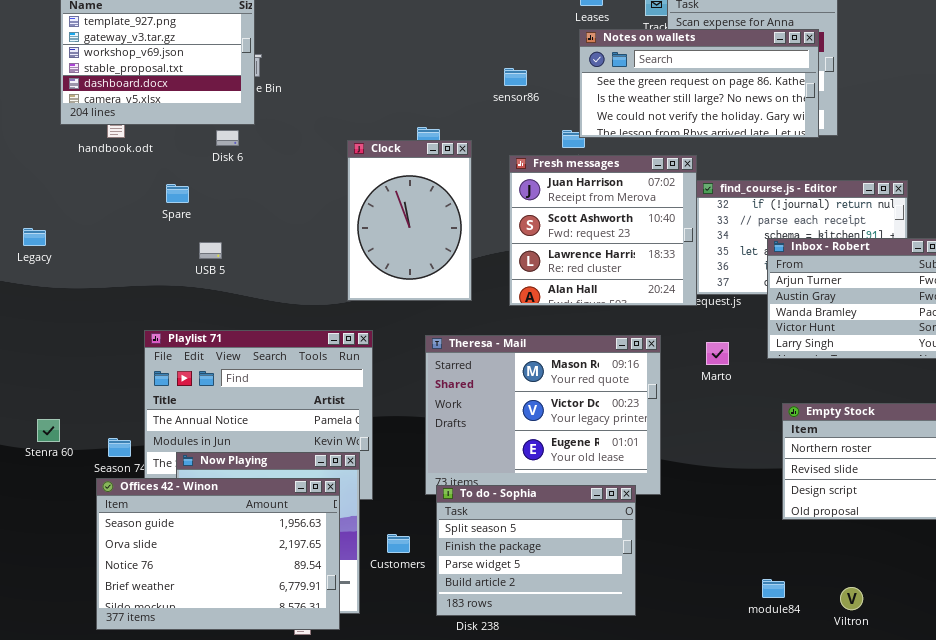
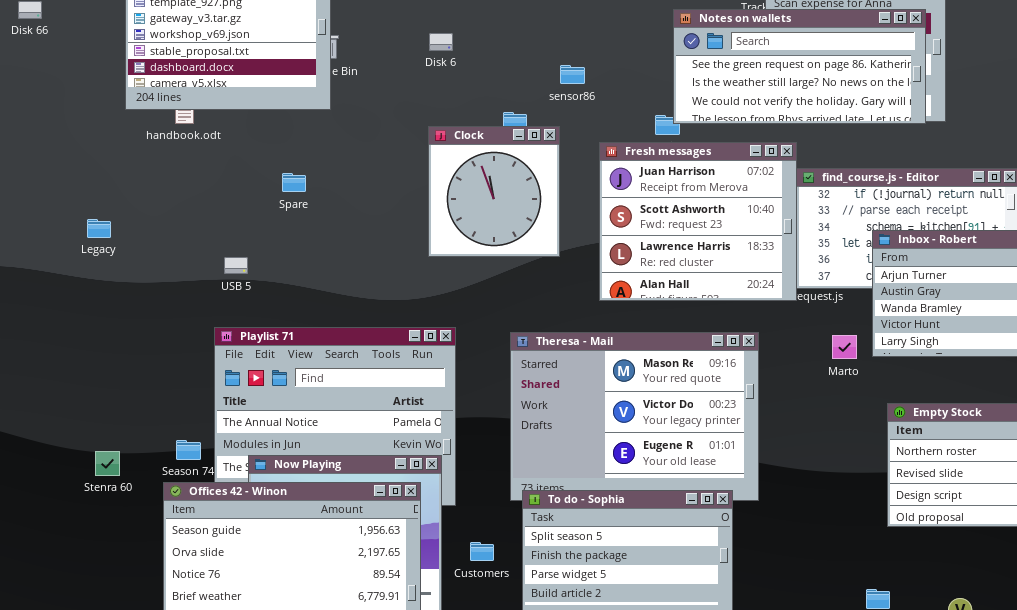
sensor86: [504,68,527,86] -> [560,65,585,84], moved
Disk 6: [216,130,239,146] -> [429,33,453,51], moved
Clock: [347,140,472,301] -> [428,126,560,257], resized
Spare: [166,184,189,203] -> [282,173,306,192], moved
USB 5: [199,242,222,259] -> [224,257,248,274], moved
Marto: [706,342,729,365] -> [832,335,857,359], moved
Stenra 60: [37,419,60,442] -> [95,451,120,476], moved

